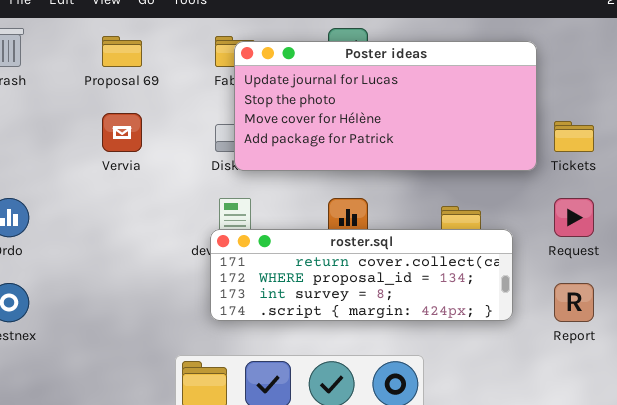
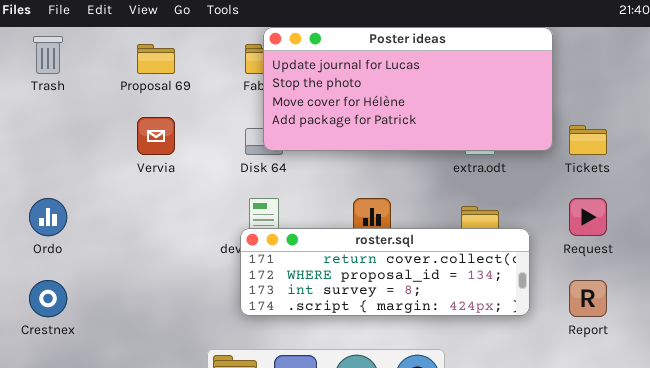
Poster ideas: [234,41,537,171] -> [263,27,553,151], moved

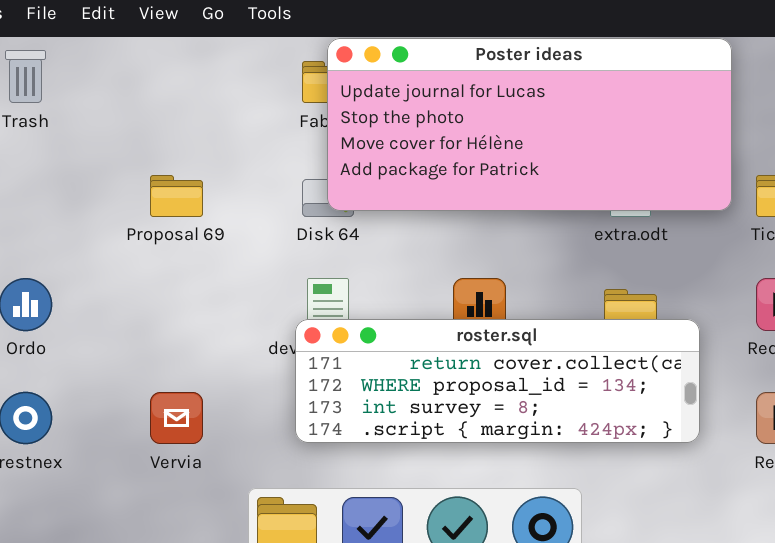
Proposal 69: [137,44,175,74] -> [150,175,203,217], moved
Vervia: [137,117,175,155] -> [150,392,203,444], moved

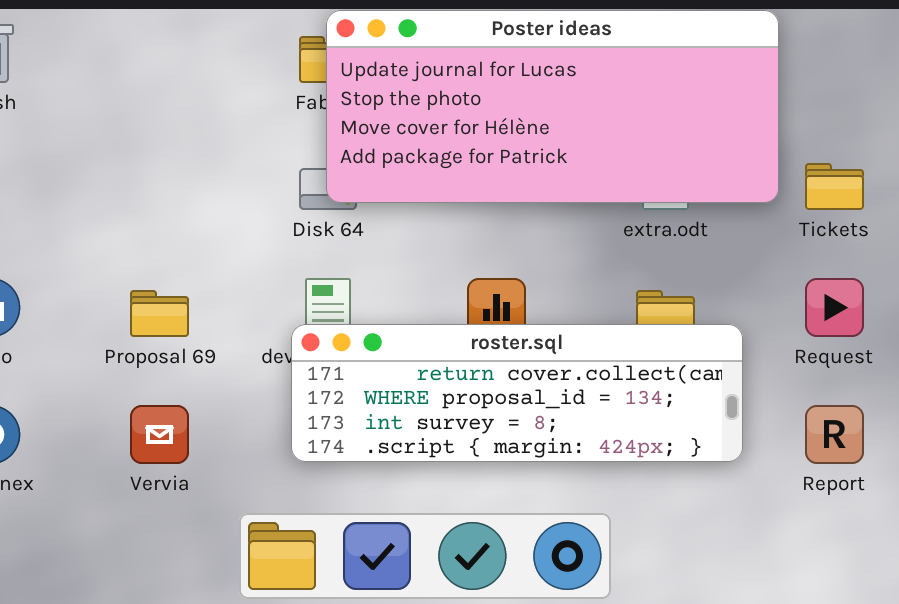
Proposal 69: [150,175,203,217] -> [130,290,189,337], moved

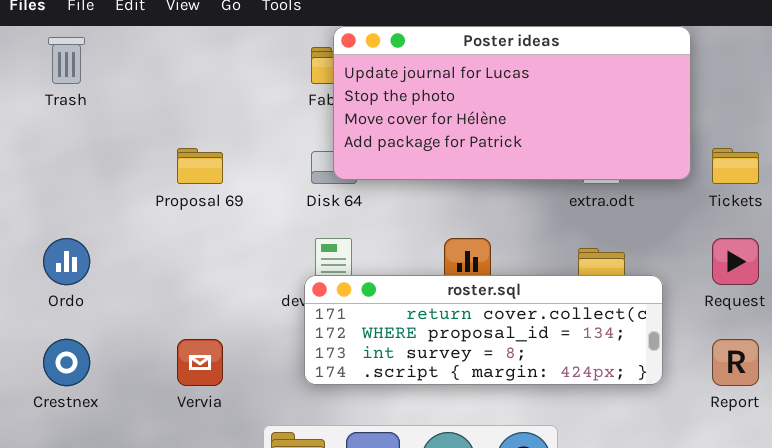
Proposal 69: [130,290,189,337] -> [177,148,223,184], moved

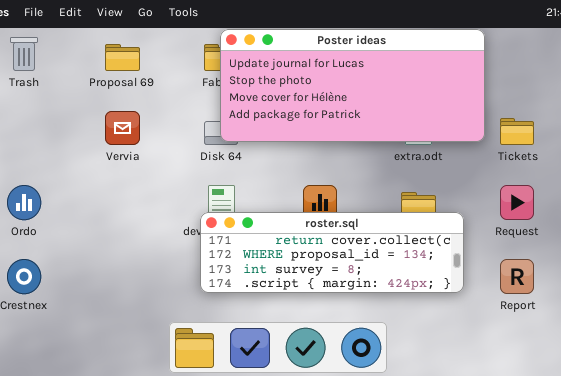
Proposal 69: [177,148,223,184] -> [105,44,140,71], moved
Vervia: [177,339,223,386] -> [105,111,140,145], moved

